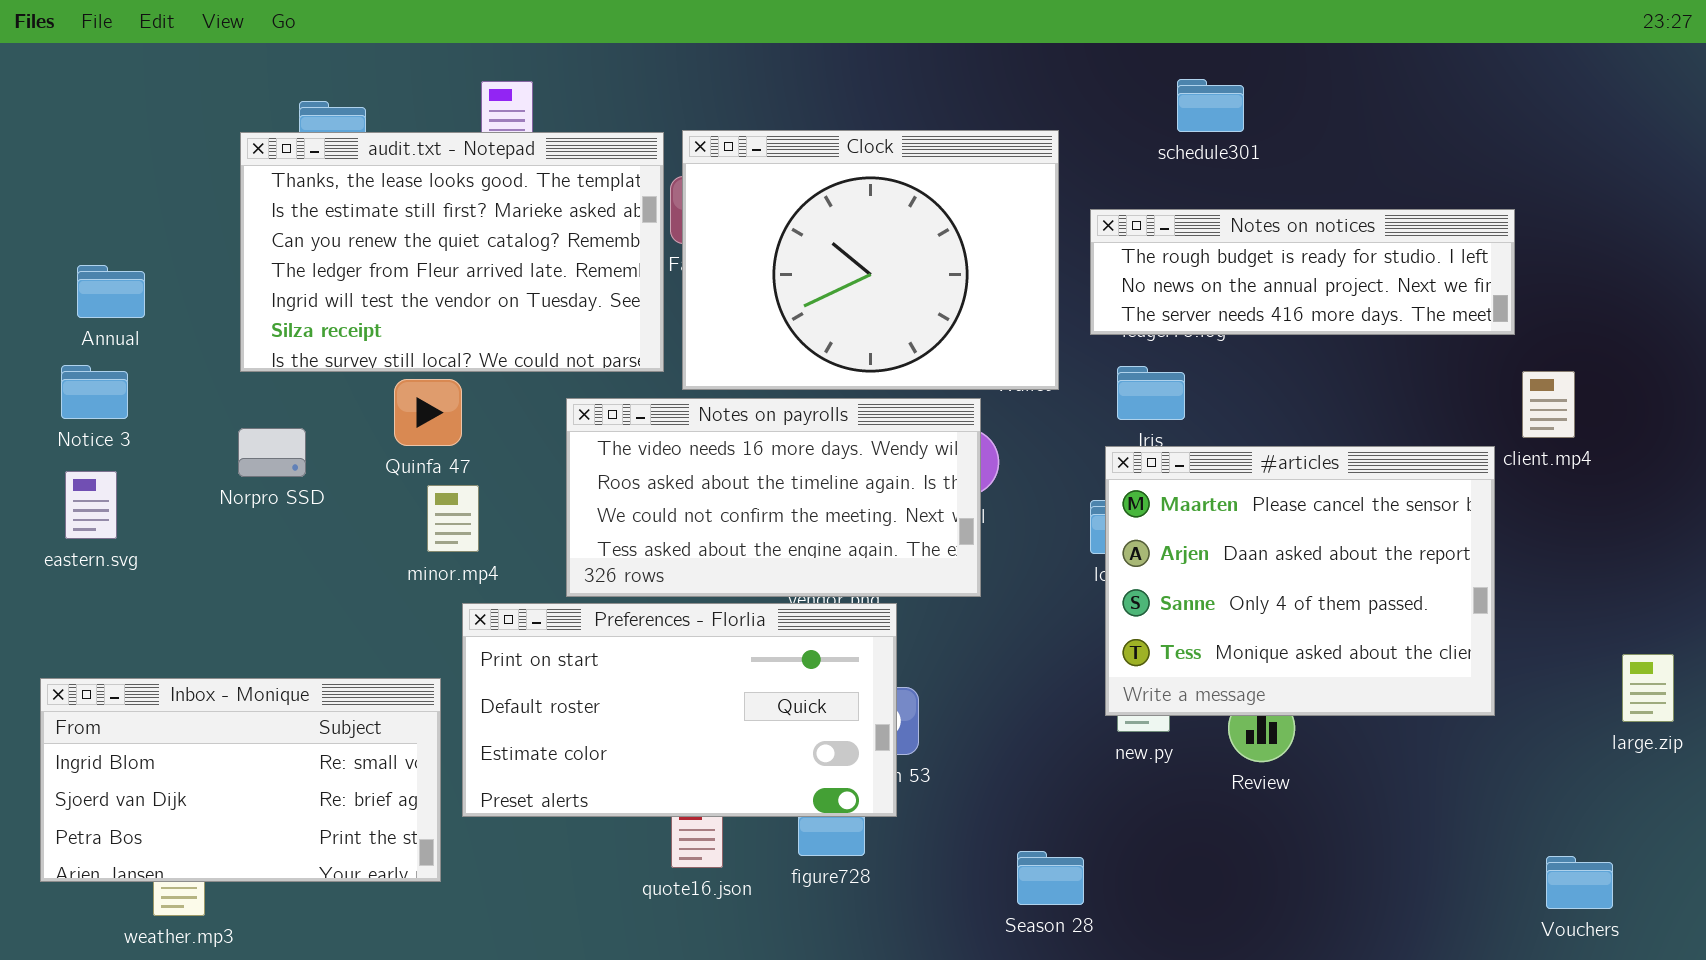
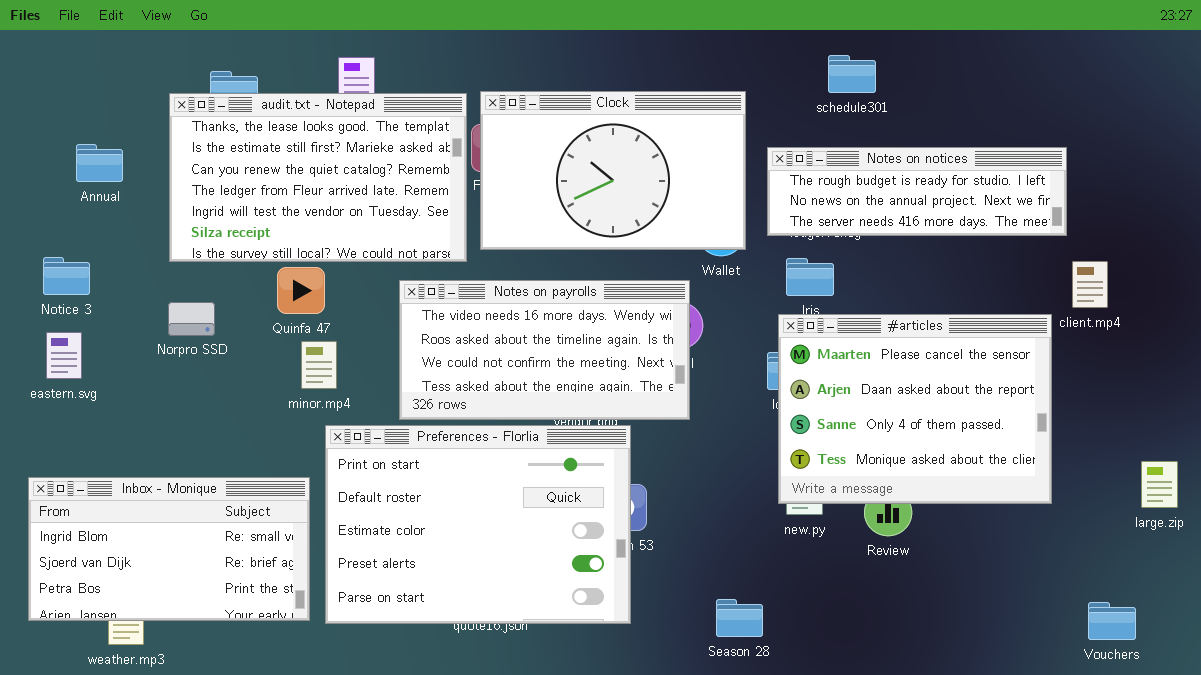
Clock: [682,130,1059,390] -> [480,91,746,250], resized
Annual: [77,265,145,318] -> [76,144,123,182], moved
Preferences - Florlia: [462,603,897,817] -> [325,425,631,624], resized

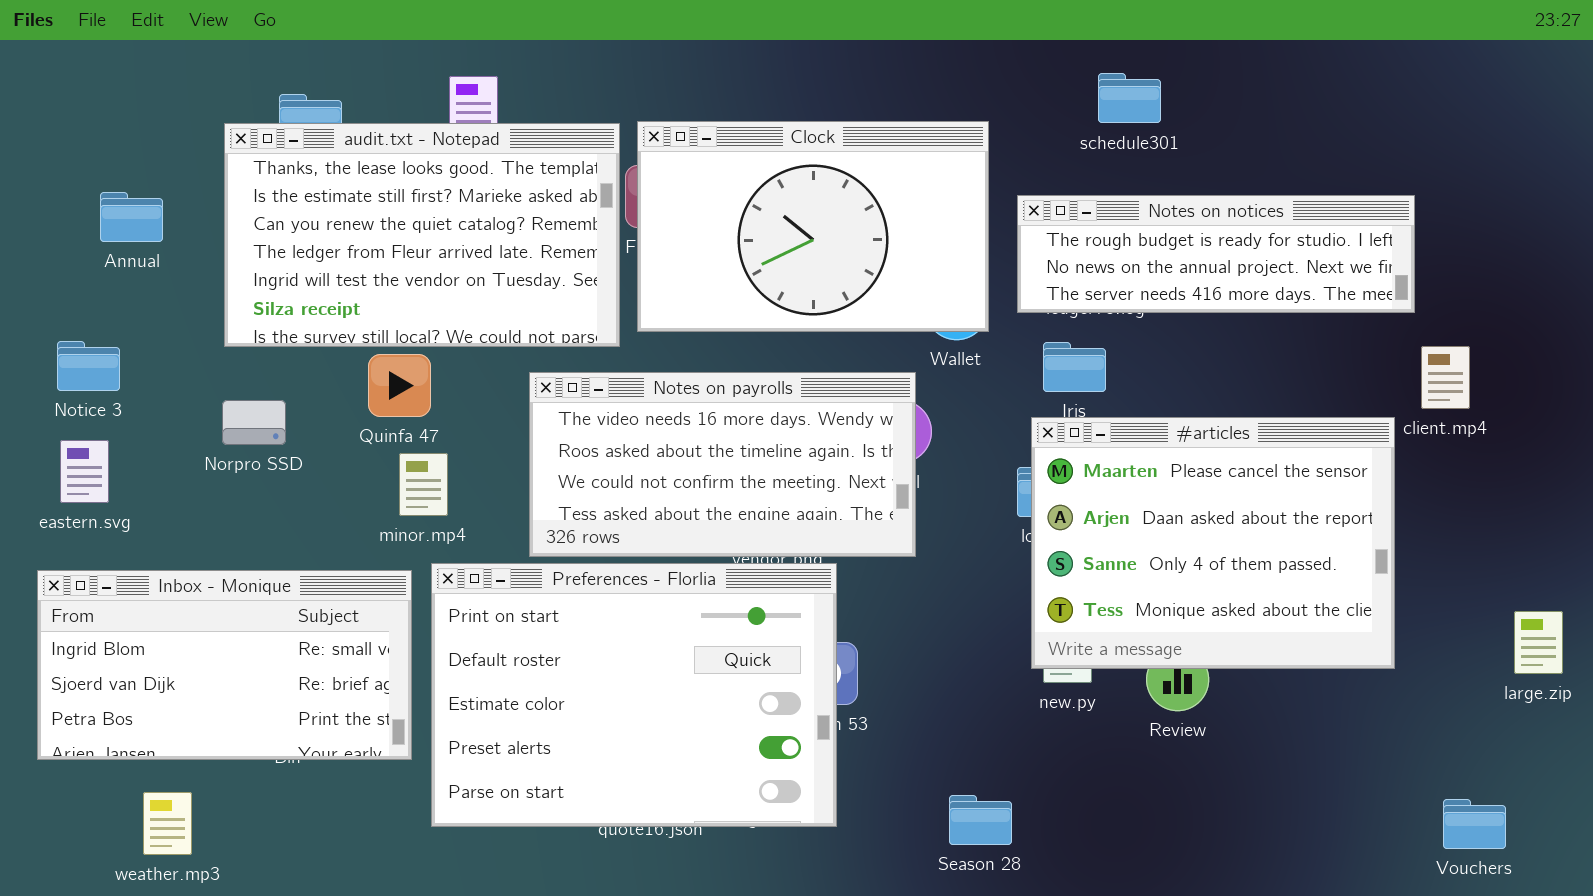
Inbox - Monique: [28,477,310,621] -> [37,570,412,760], moved

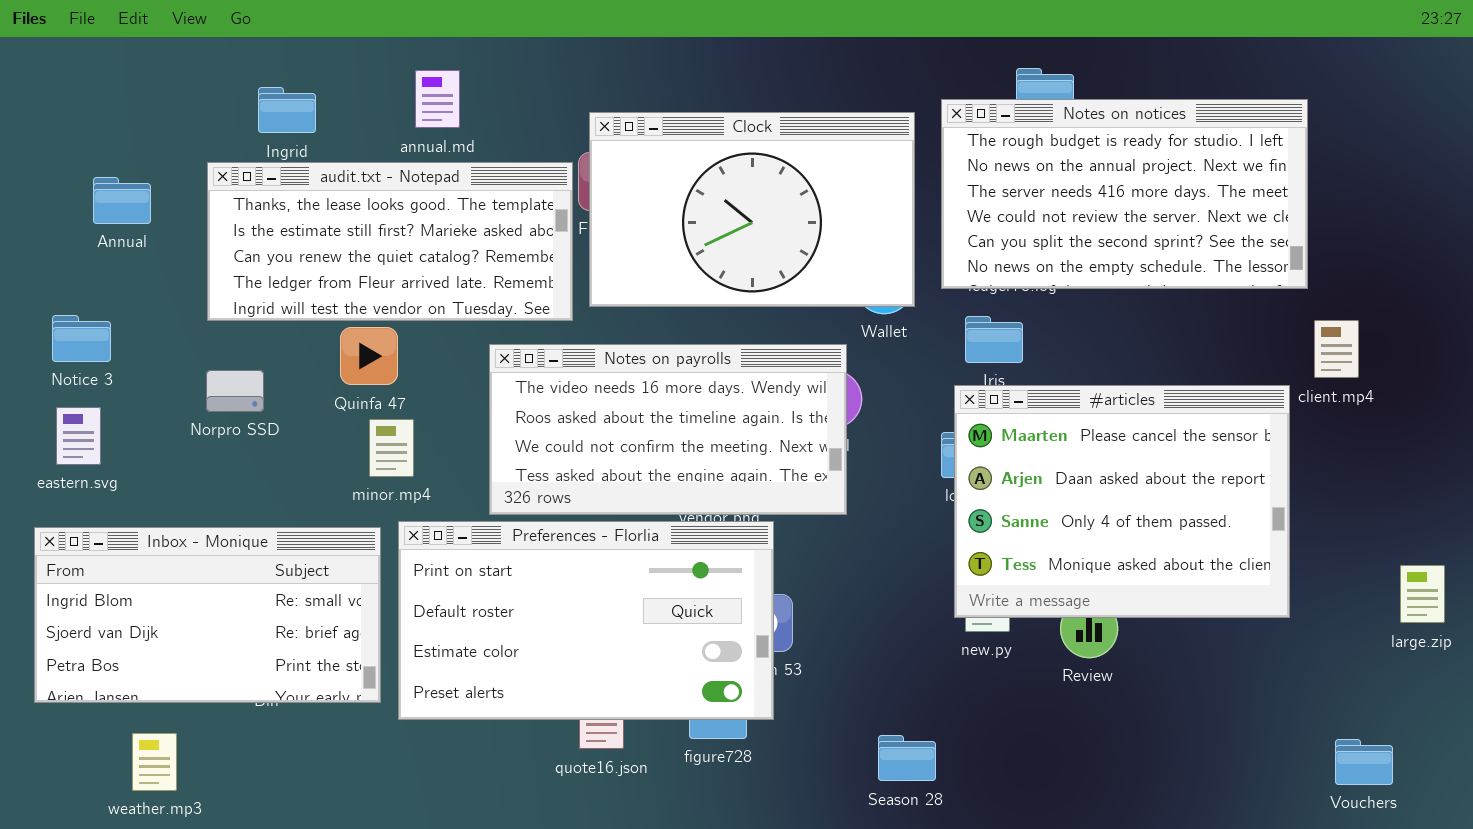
audit.txt - Notepad: [224,123,620,347] -> [207,162,573,321], resized
Notes on notices: [1017,195,1415,313] -> [941,99,1308,289], resized
Preferences - Florlia: [431,563,837,827] -> [398,521,774,720], resized

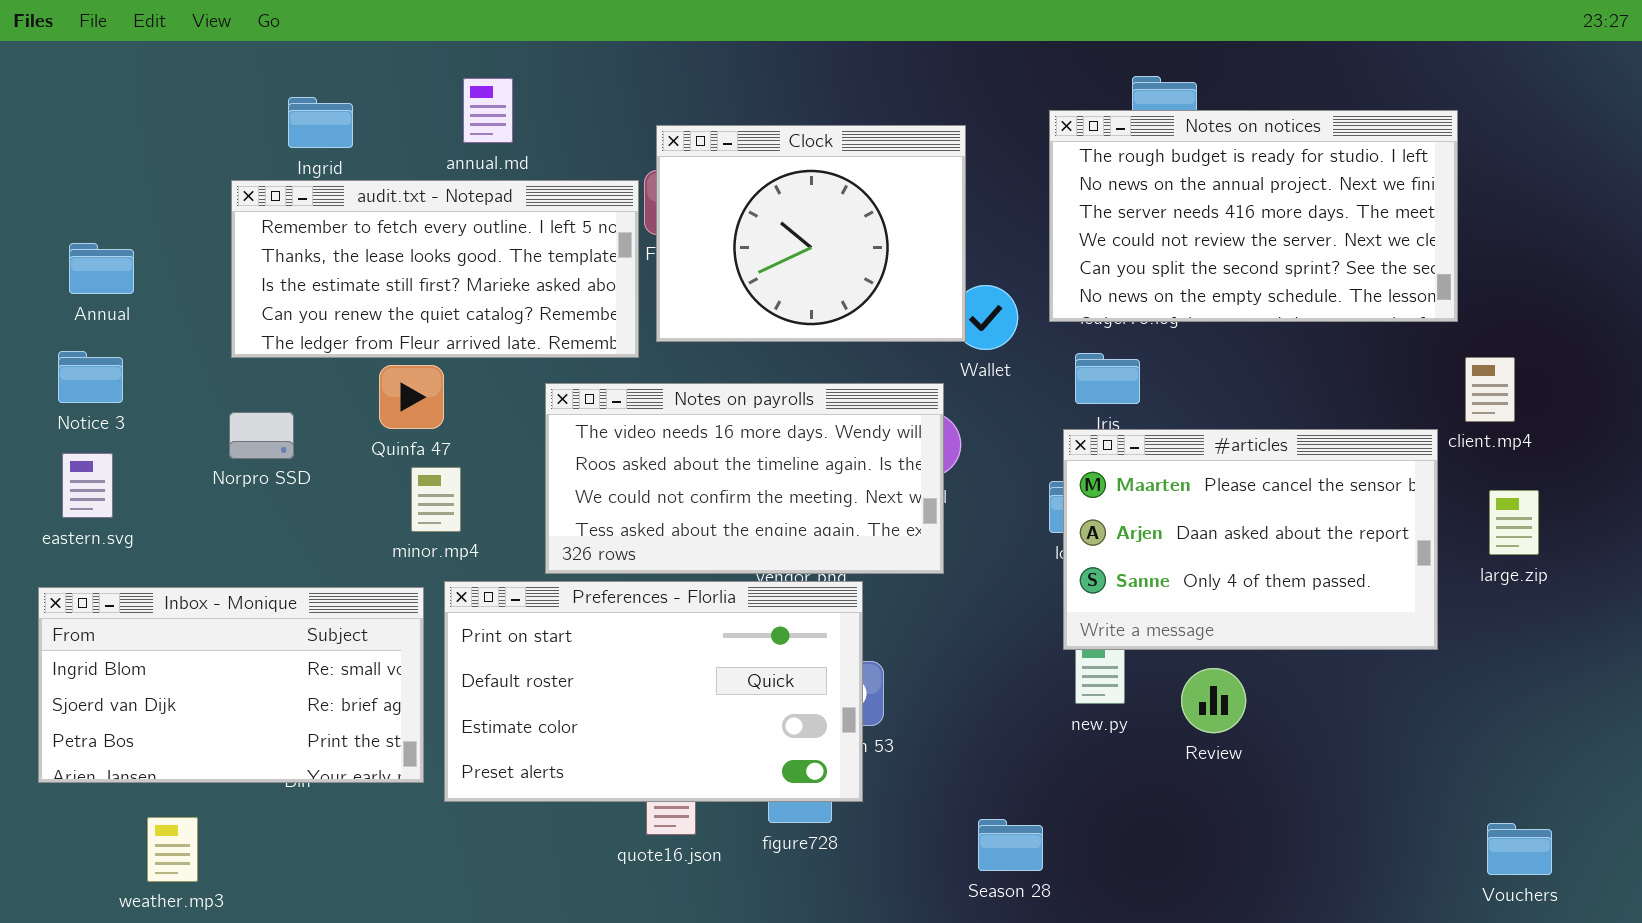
Clock: [589,112,915,307] -> [656,125,966,342], resized
audit.txt - Notepad: [207,162,573,321] -> [231,180,639,358], scrolled up 1 row
Annual: [93,177,151,224] -> [69,243,134,294], moved
#articles: [954,385,1290,618] -> [1063,429,1438,650], resized
large.zip: [1400,565,1445,623] -> [1489,490,1539,555], moved

